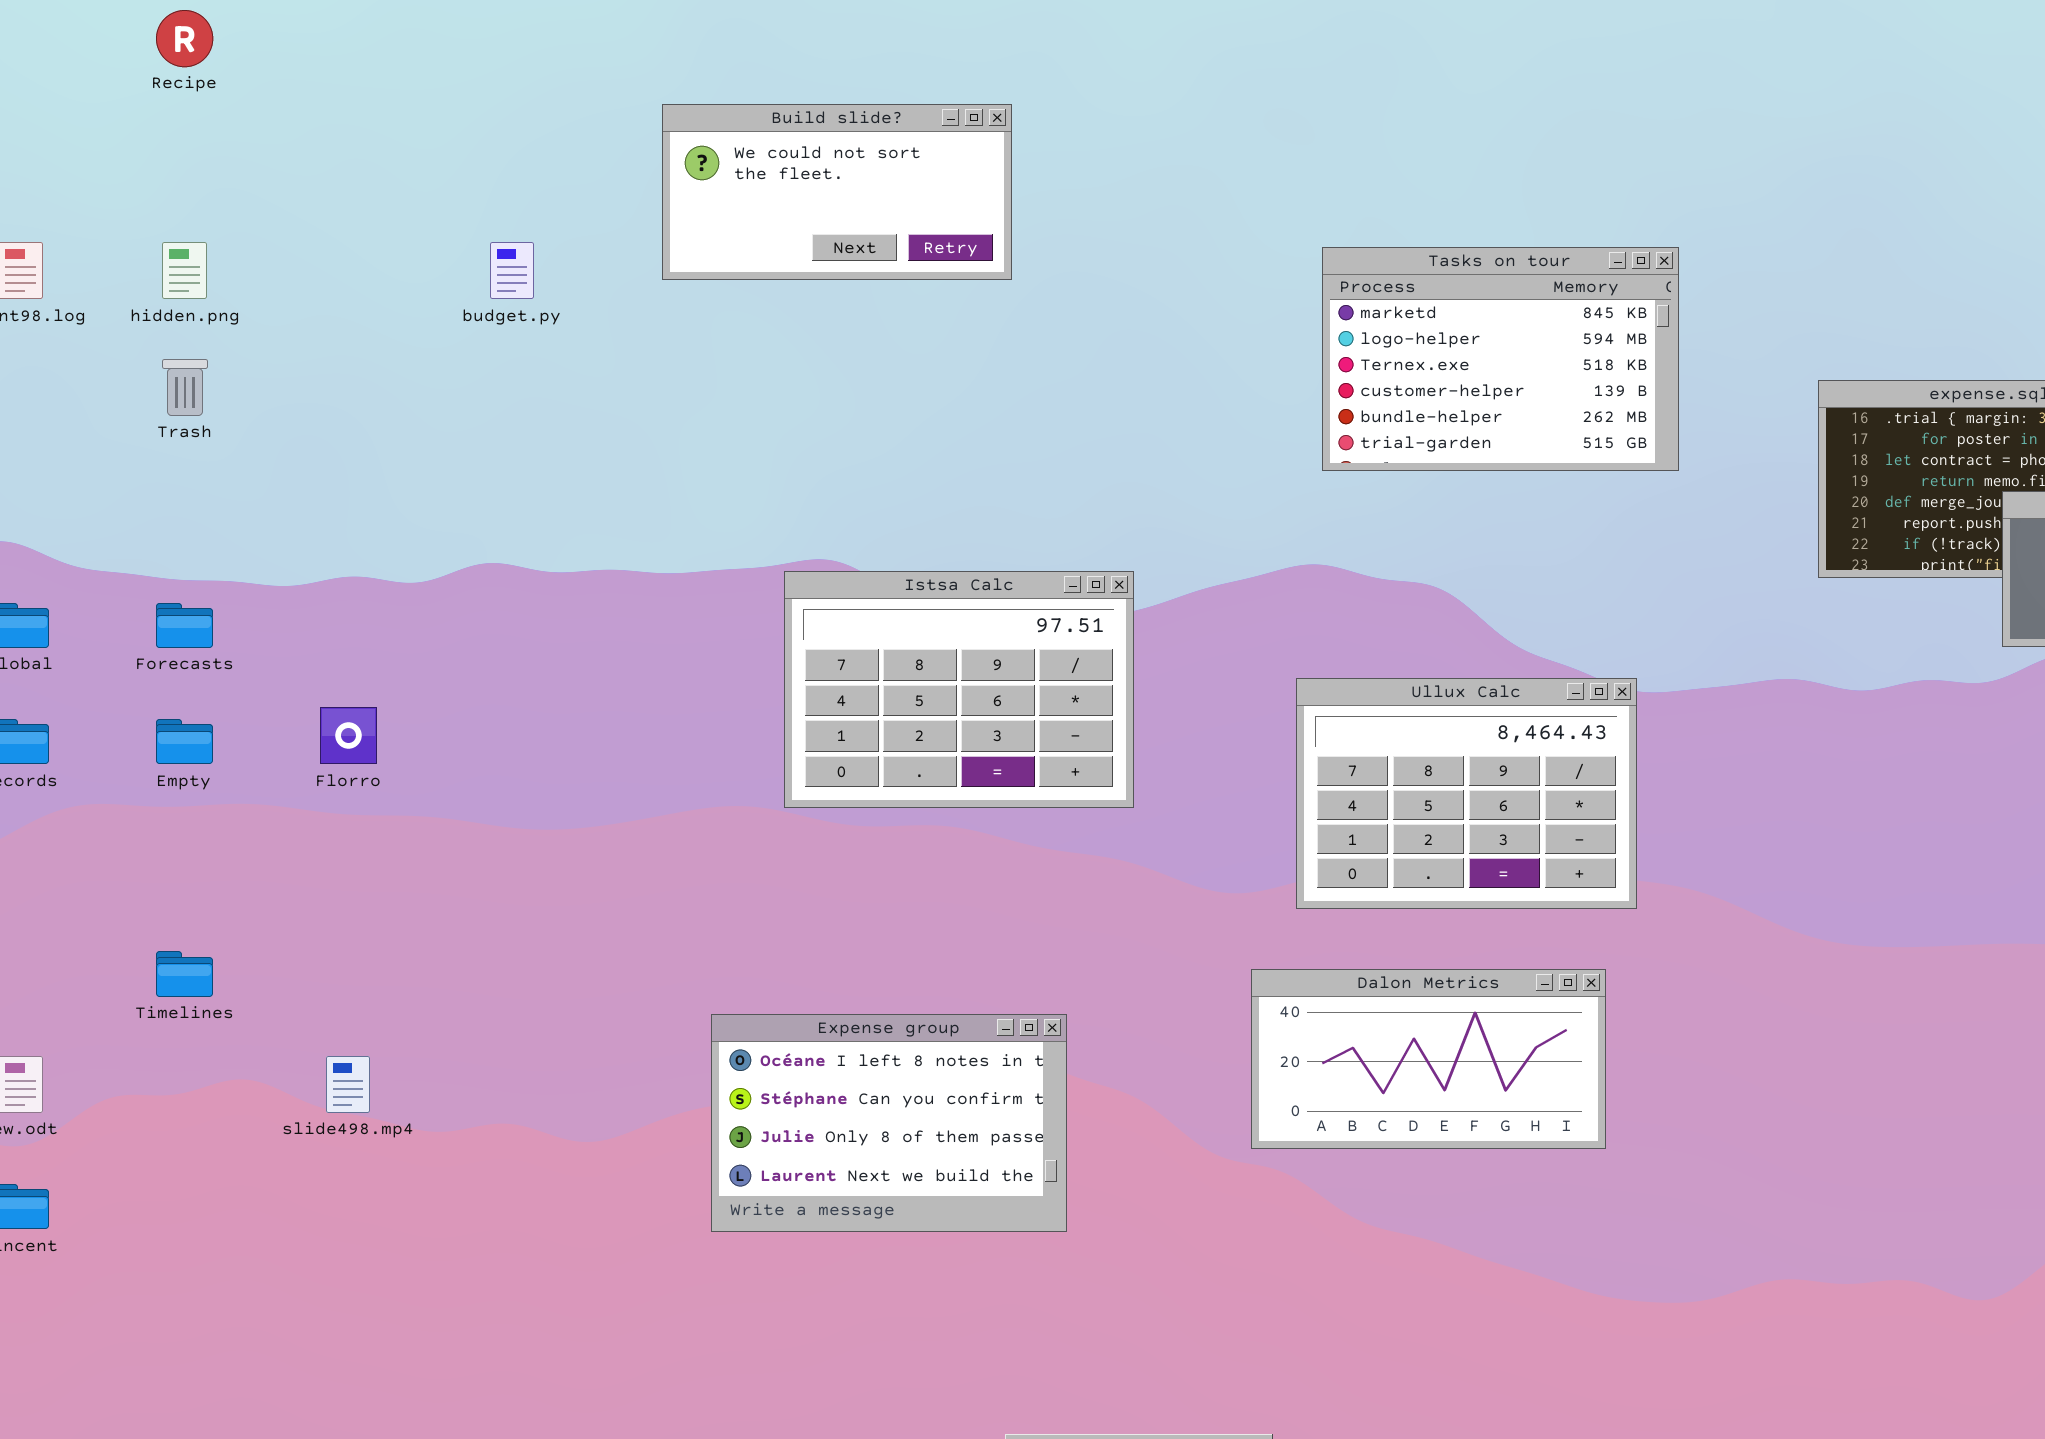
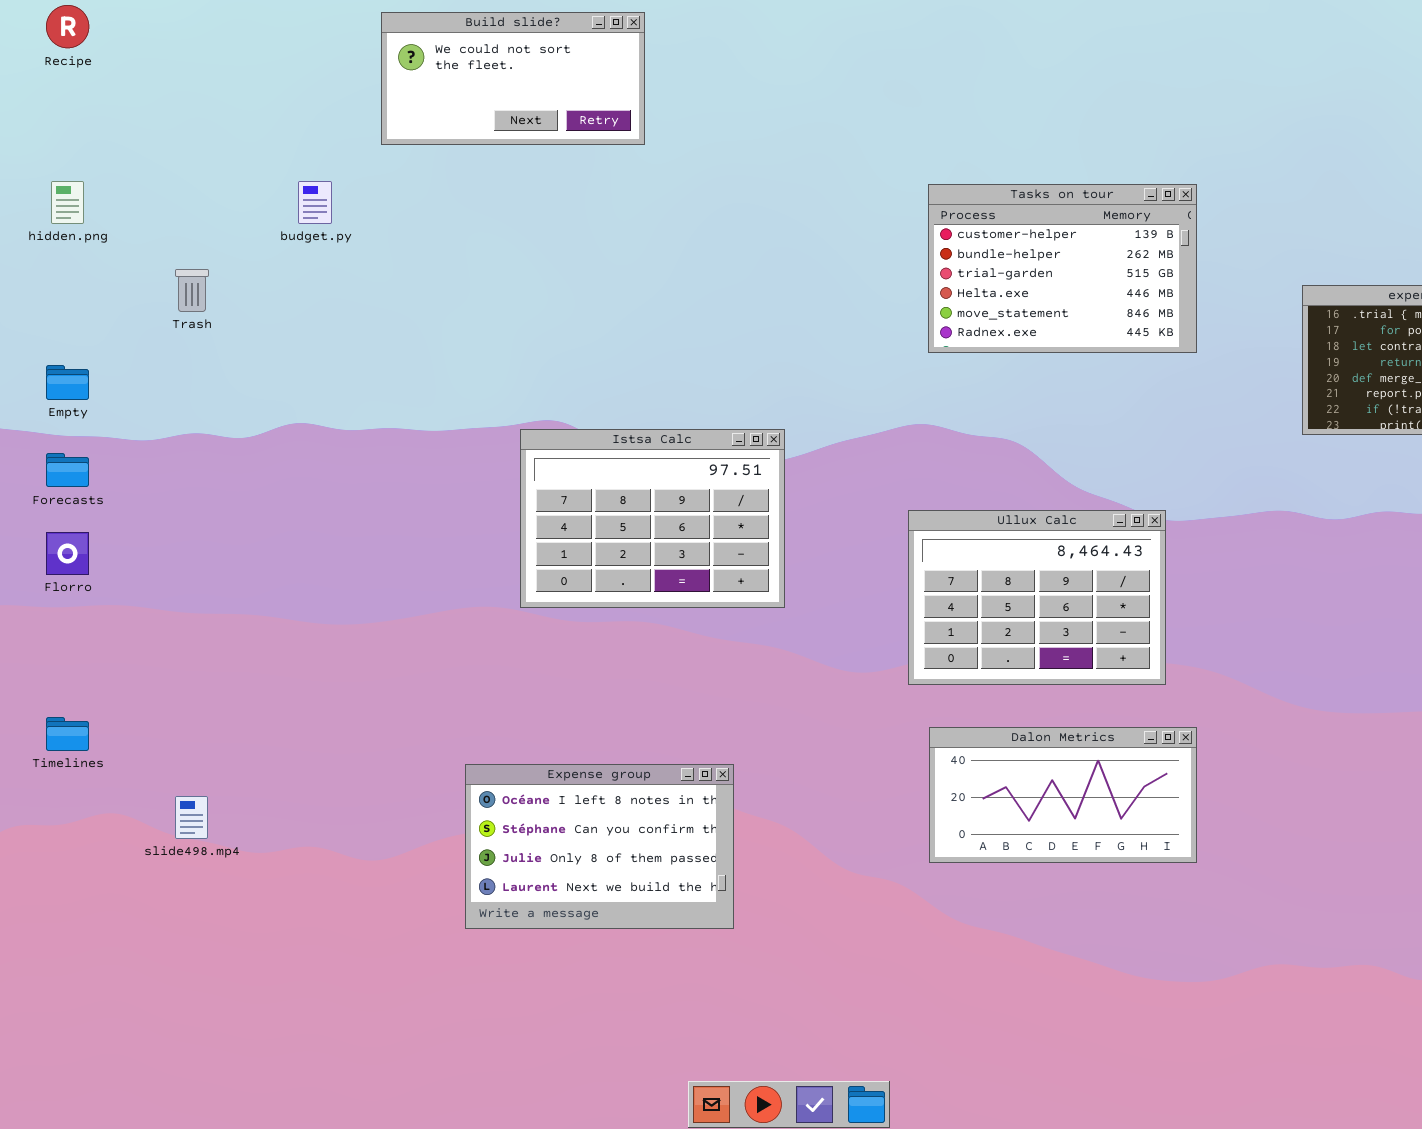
Build slide?: [662,104,1012,280] -> [381,12,645,145], moved
Tasks on tour: [1322,247,1679,471] -> [928,184,1197,353], scrolled down 3 rows
Trash: [162,359,208,416] -> [175,269,209,312], moved
Florro: [320,707,377,764] -> [46,532,89,575], moved
Empty: [156,719,213,764] -> [46,365,89,400], moved
Dalon Metrics: [1251,969,1606,1149] -> [929,727,1197,863], moved

